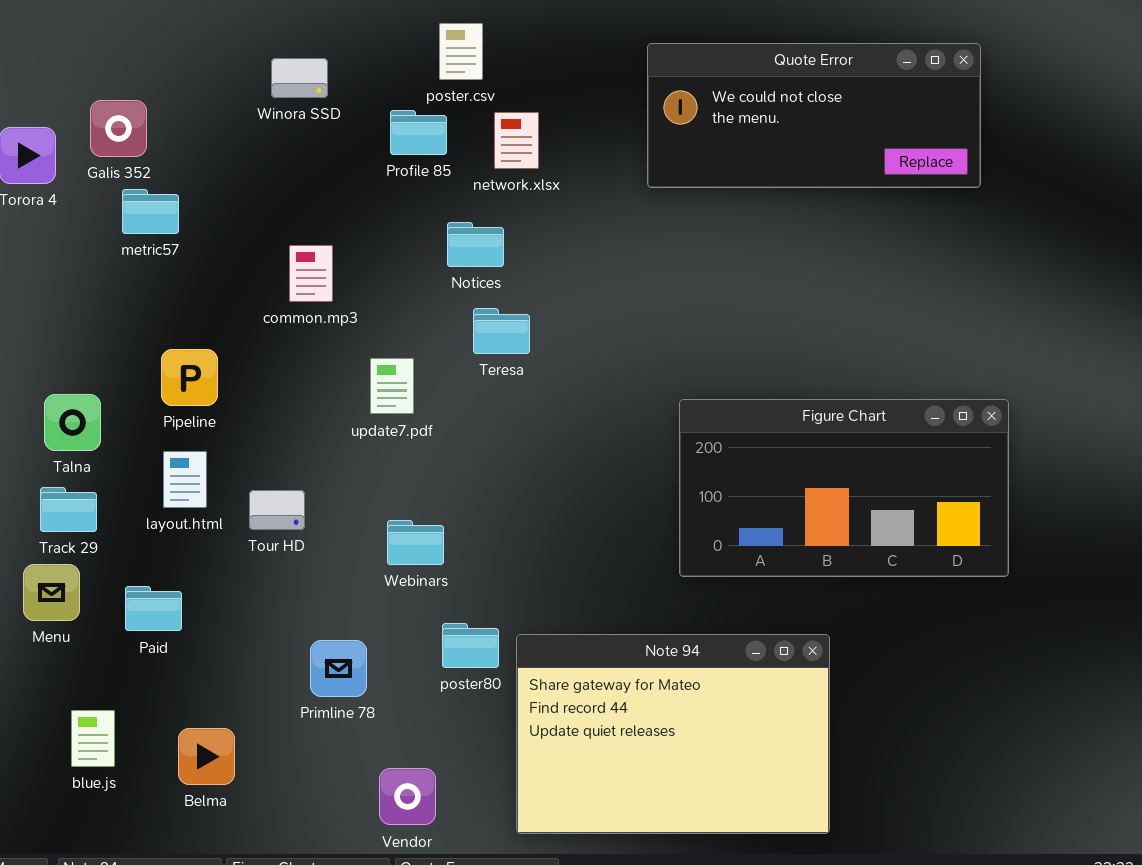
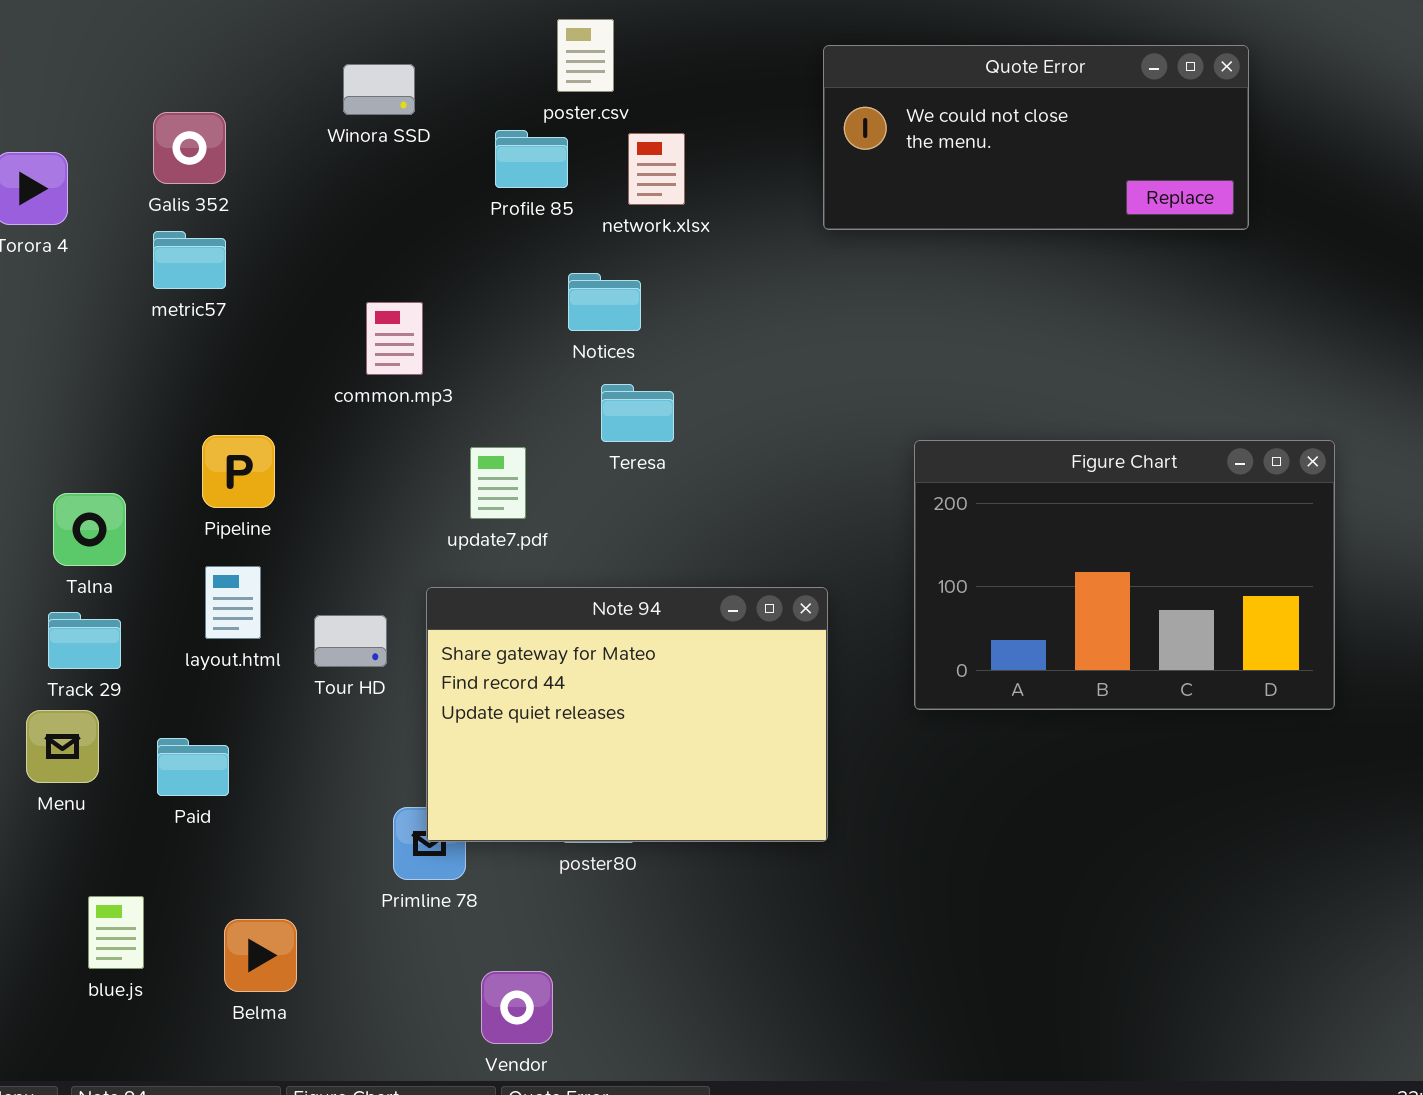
Galis 352: [90,100,147,157] -> [153,112,226,184], moved
Figure Chart: [679,399,1009,577] -> [914,440,1335,710], moved, resized
Note 94: [516,634,830,834] -> [426,587,828,842], moved

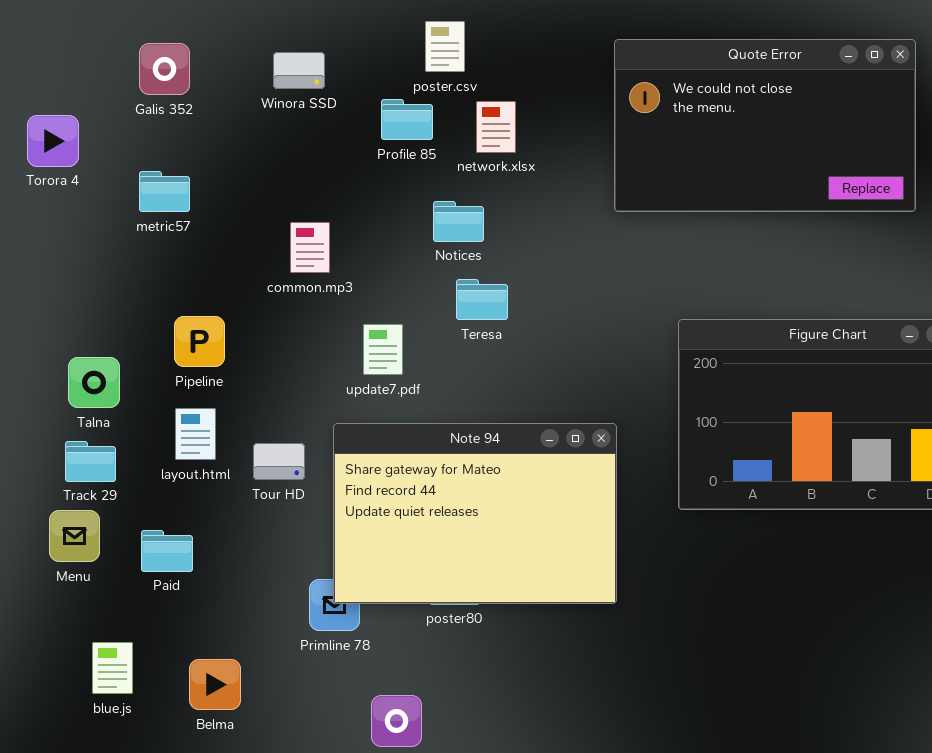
Quote Error: [823,45,1249,230] -> [614,39,916,212], resized
Galis 352: [153,112,226,184] -> [139,43,190,95], moved

